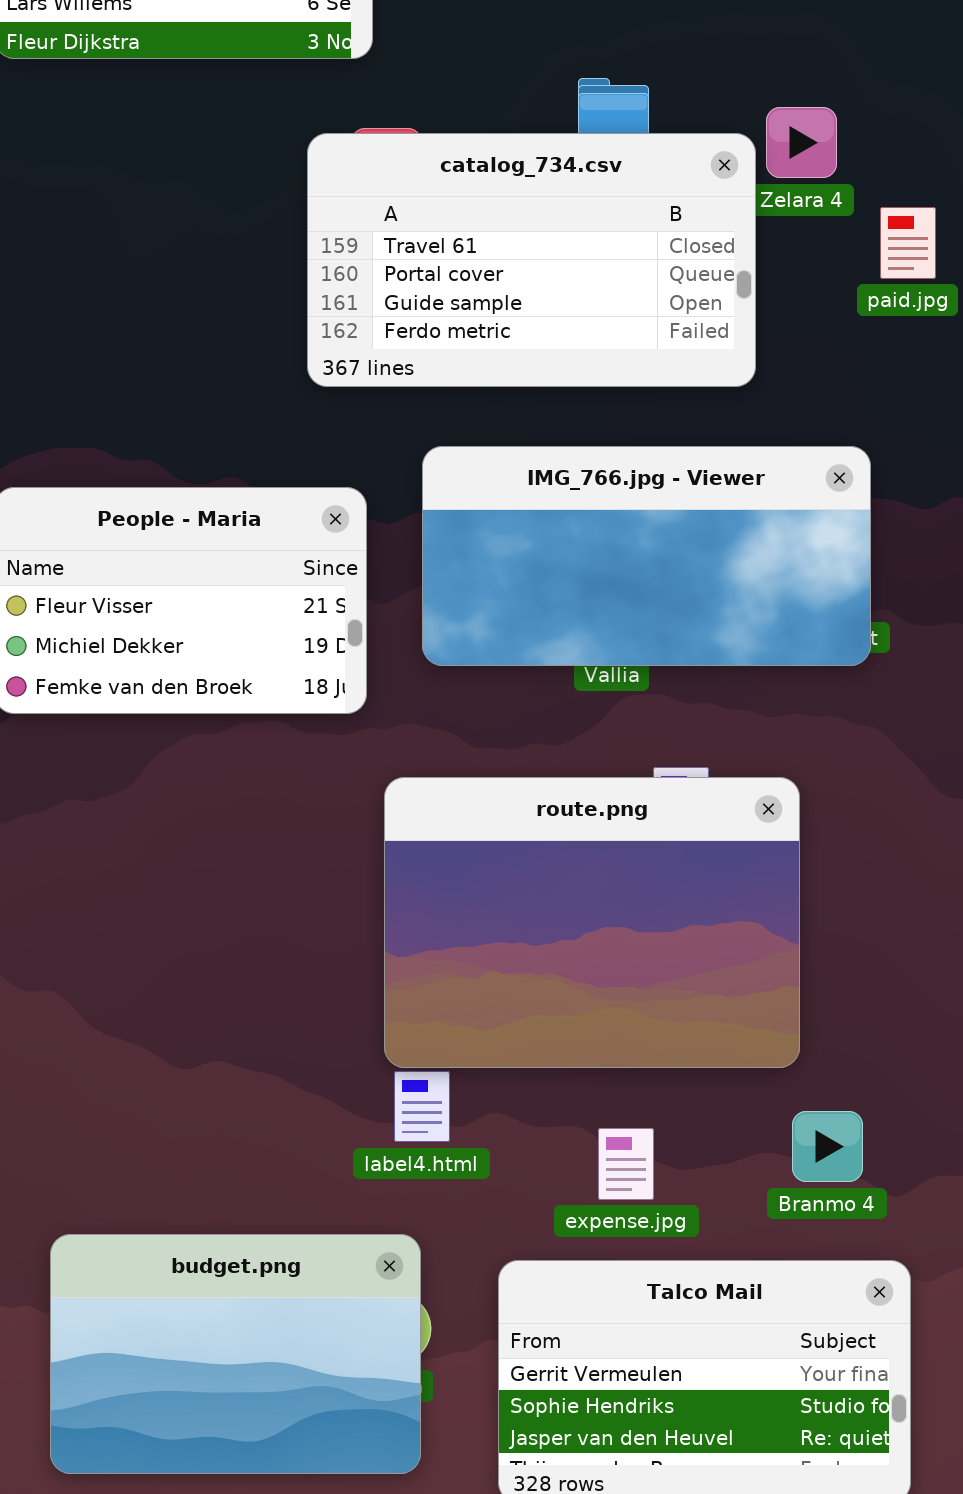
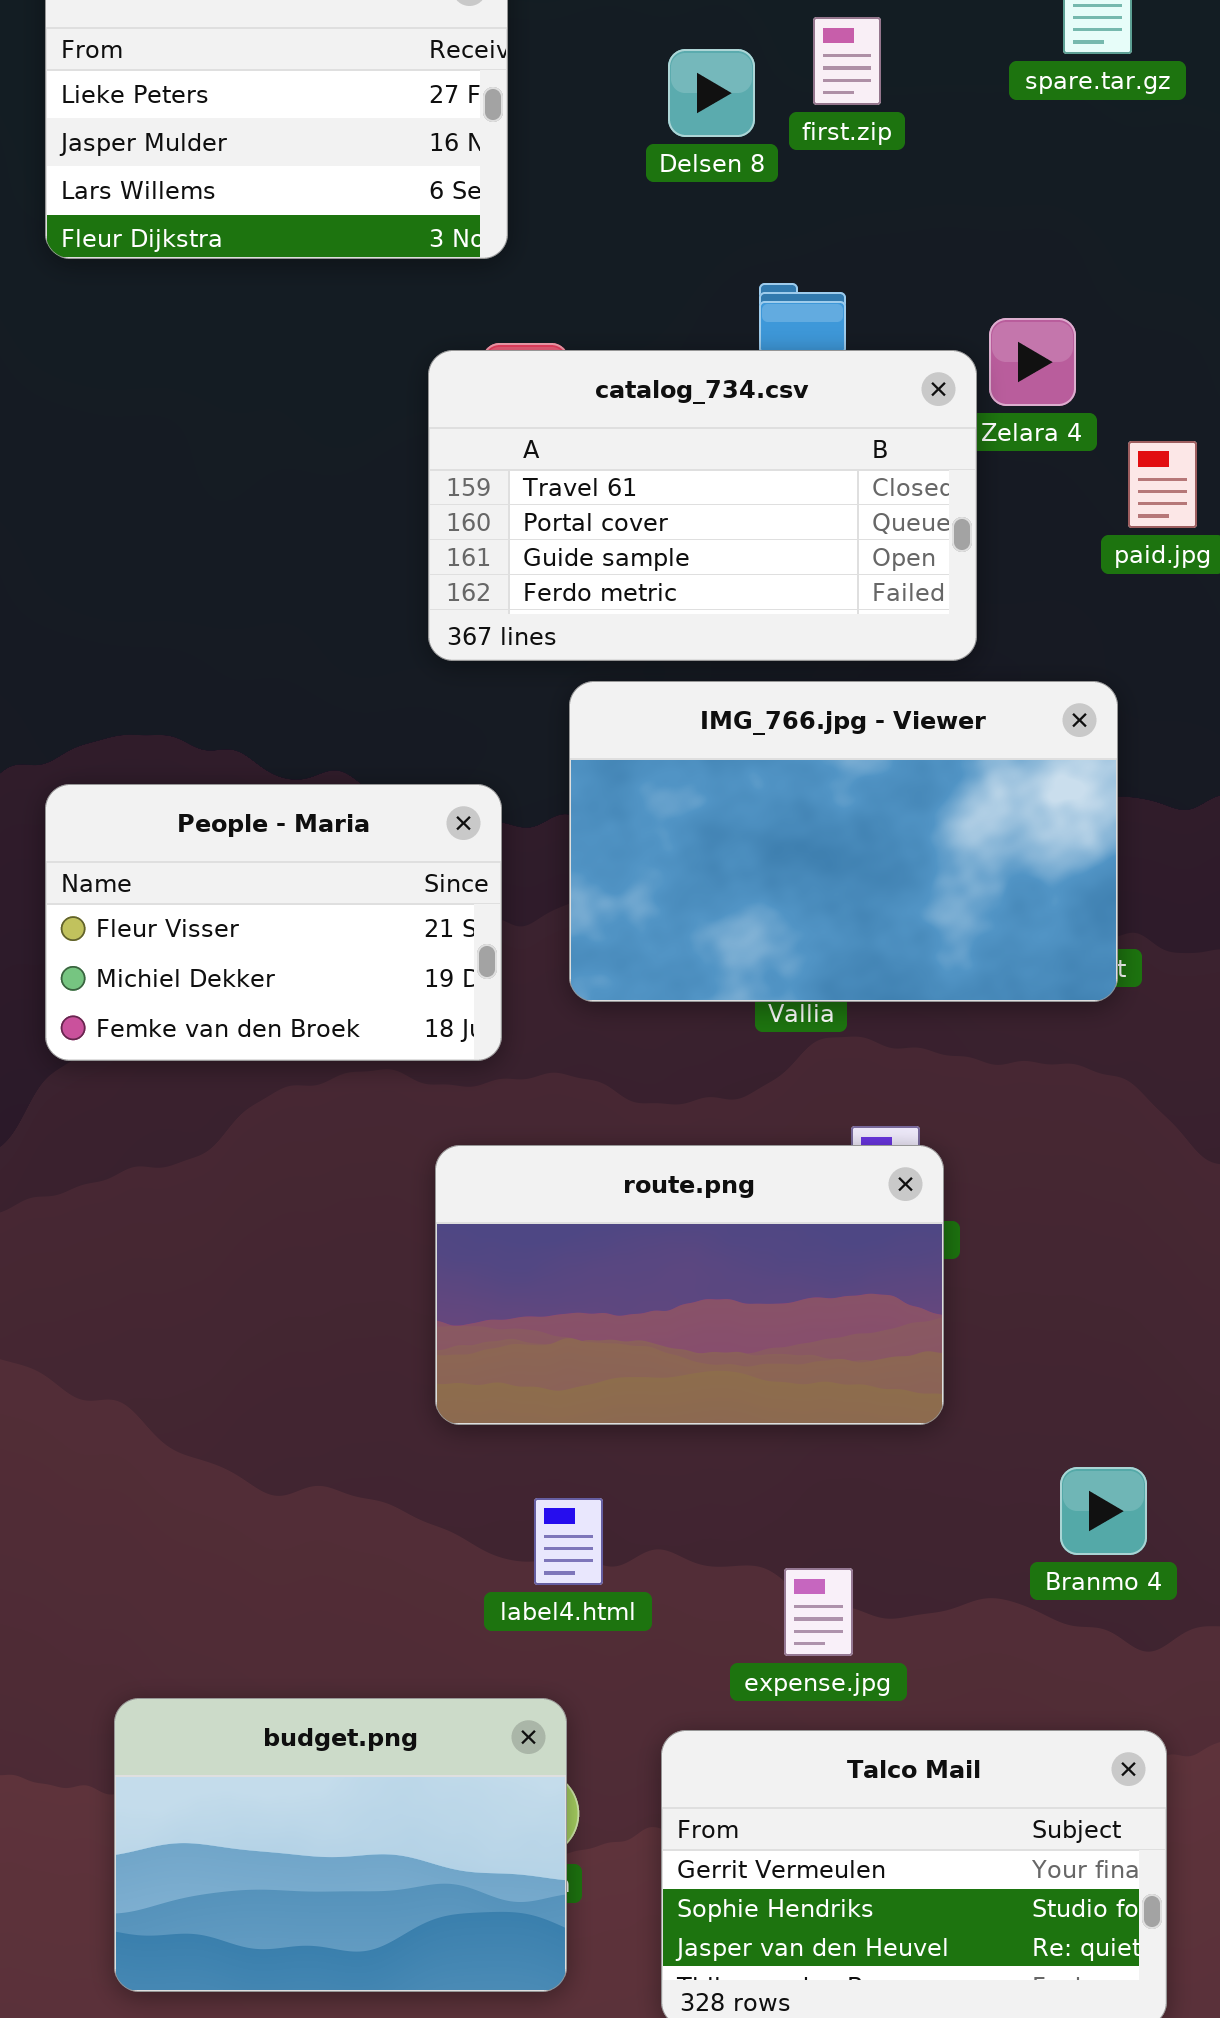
IMG_766.jpg - Viewer: [422,446,871,666] -> [569,681,1118,1002], resized
route.png: [384,777,800,1068] -> [435,1145,944,1425], moved, resized
Branmo 4: [792,1111,863,1182] -> [1060,1467,1147,1555], moved

